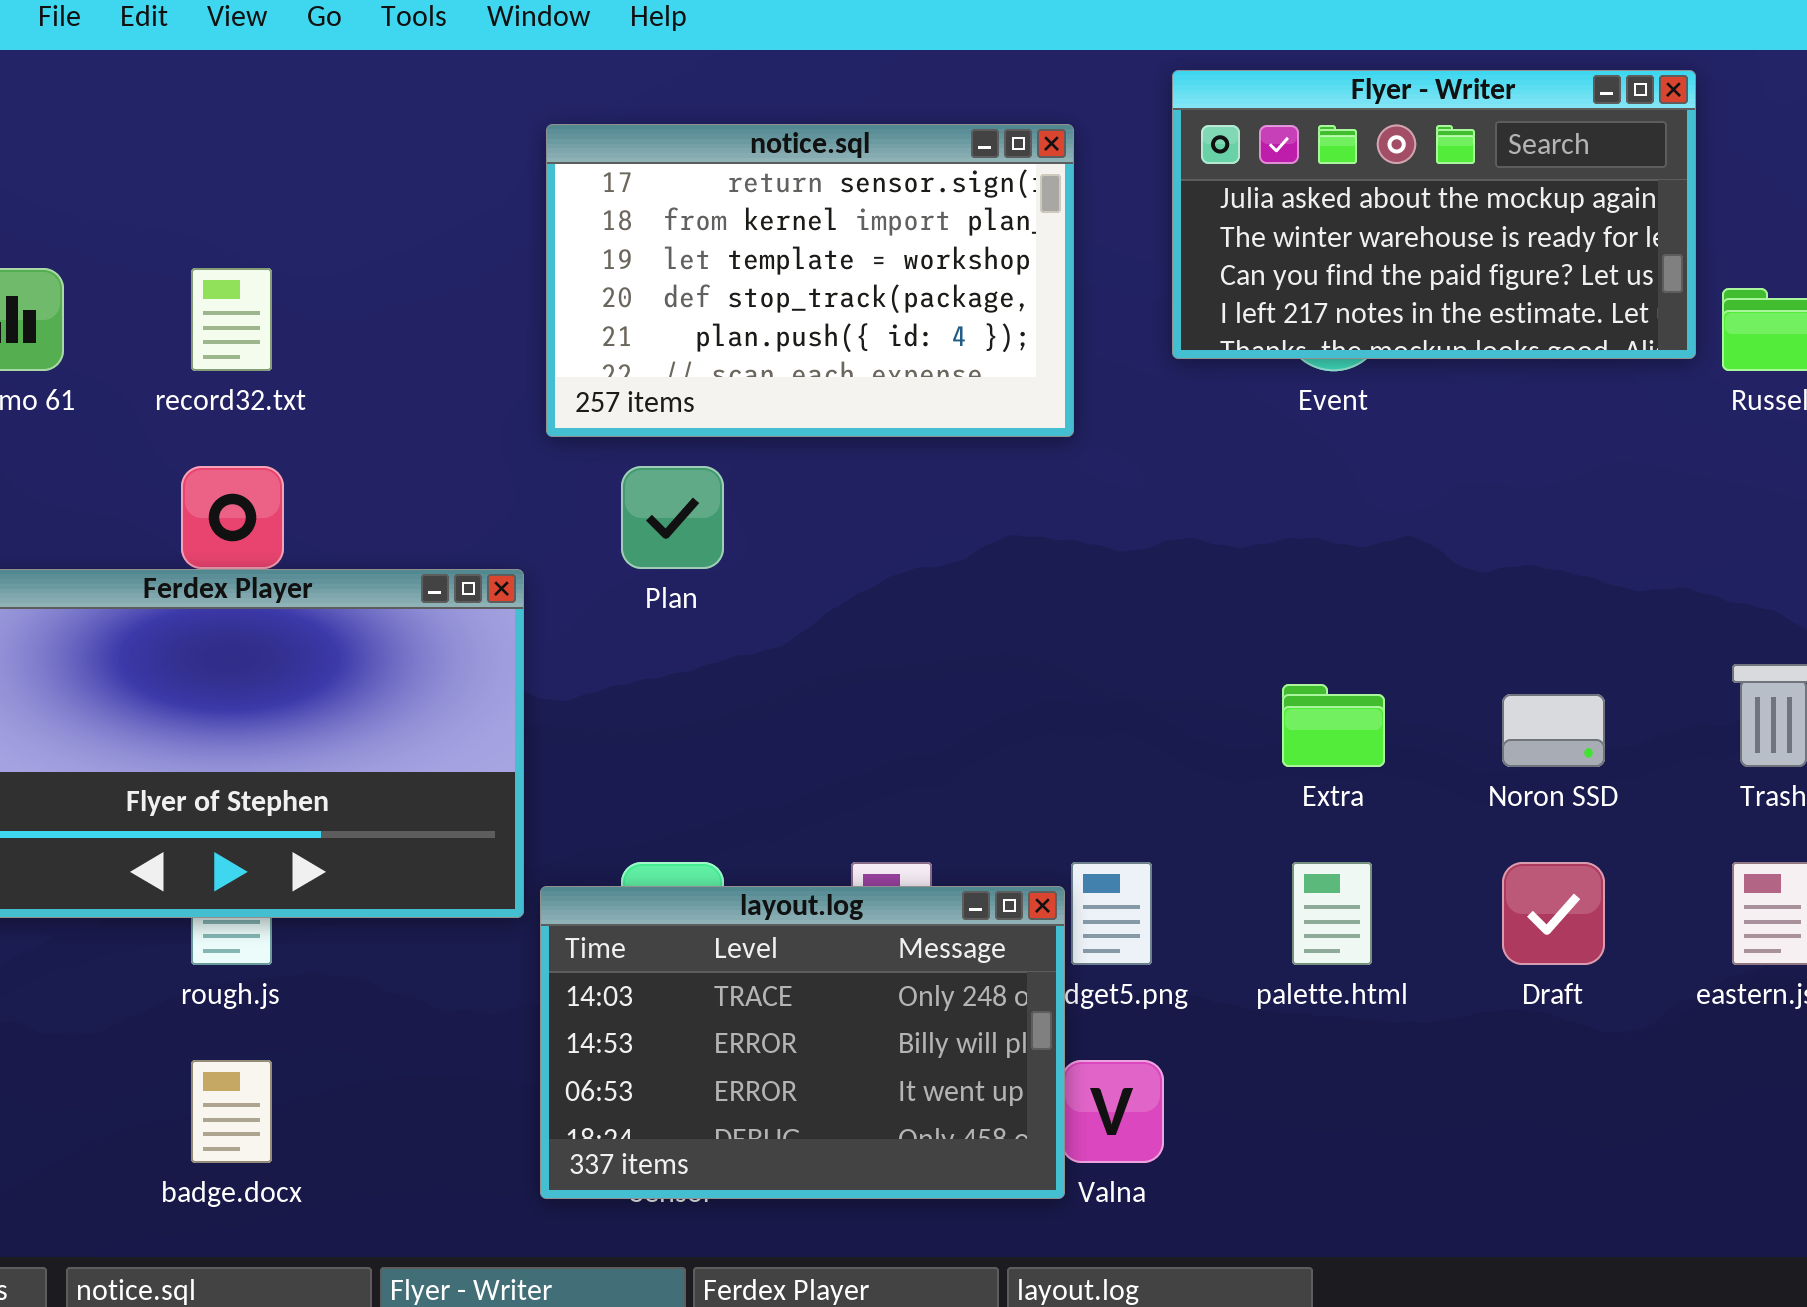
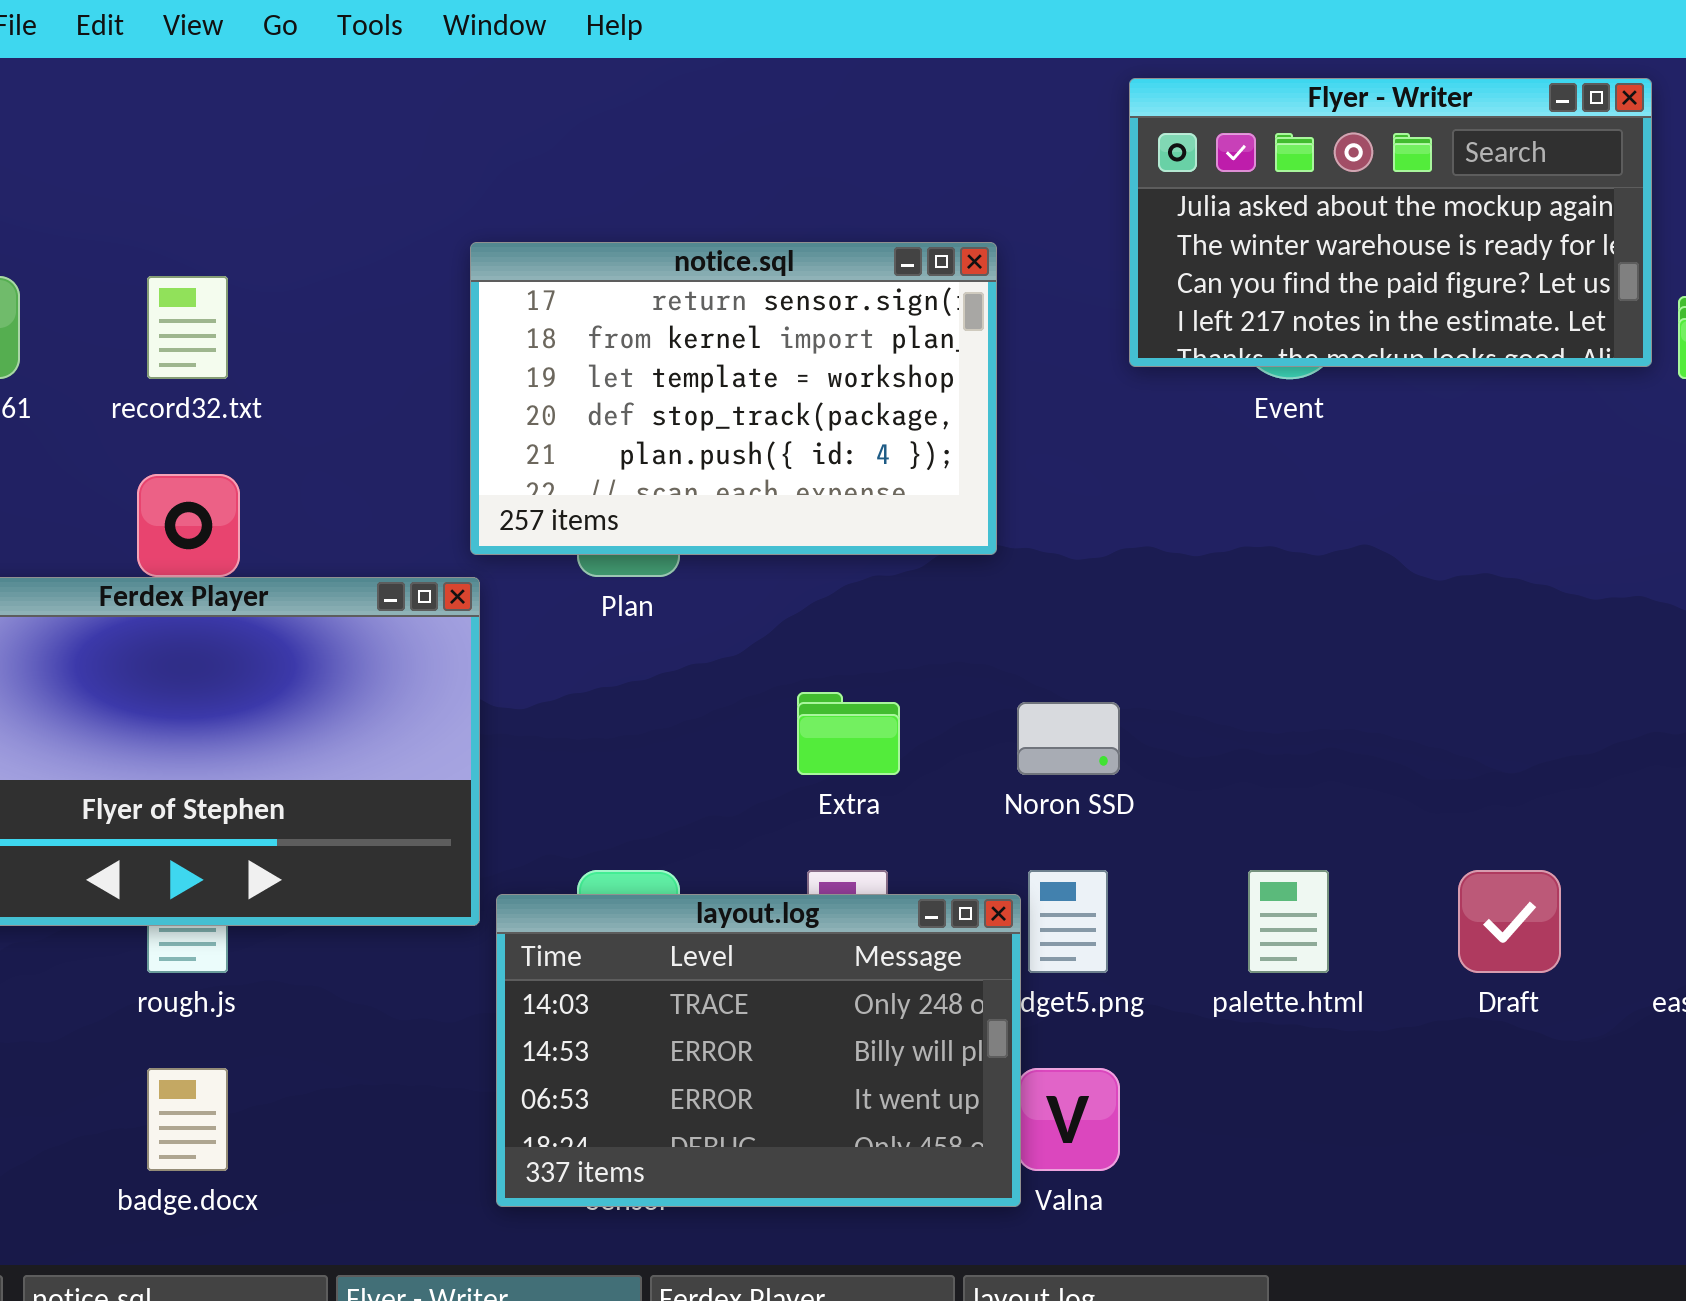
notice.sql: [546,124,1074,437] -> [470,242,997,555], moved
Extra: [1282,684,1385,767] -> [797,692,900,775], moved
Noron SSD: [1502,694,1605,767] -> [1017,702,1120,775], moved

